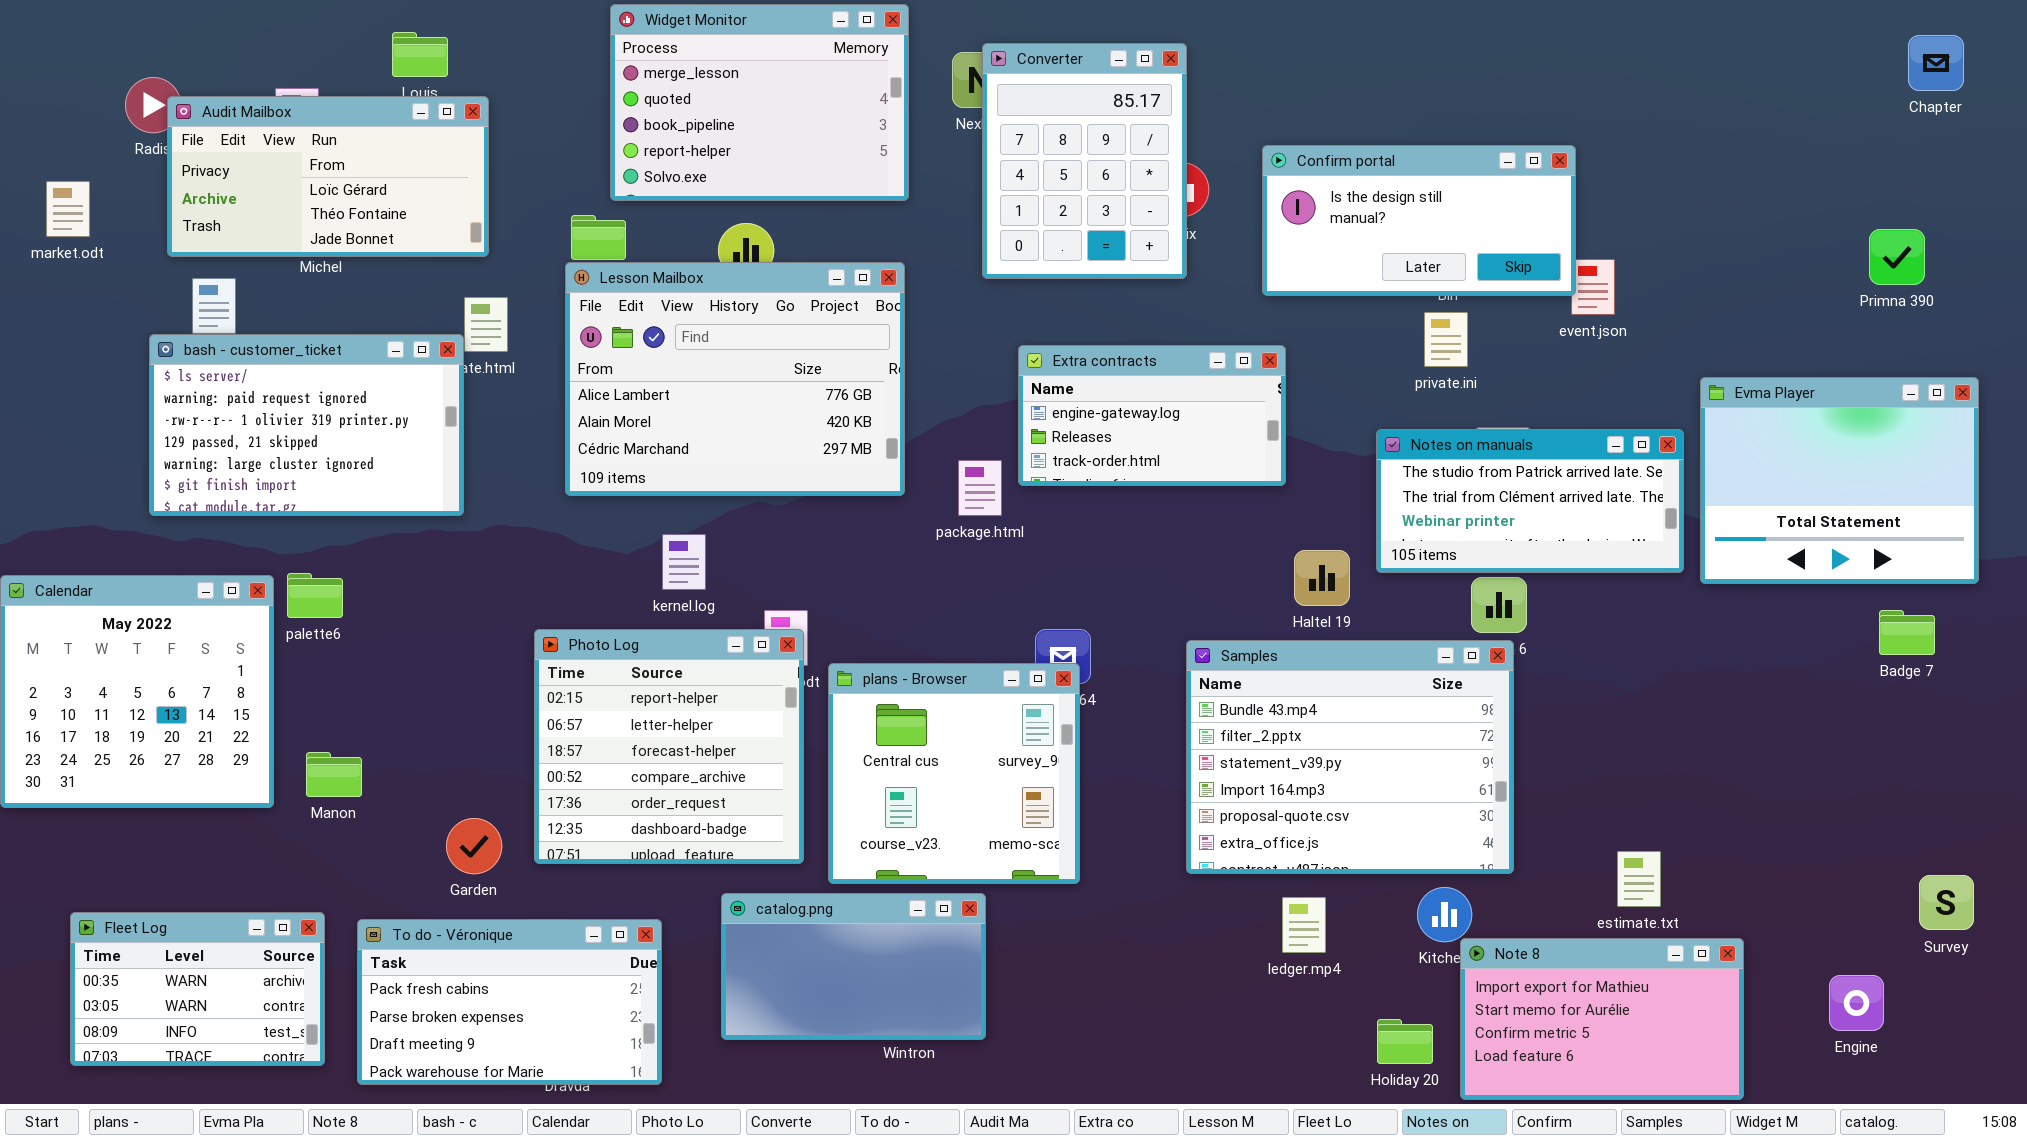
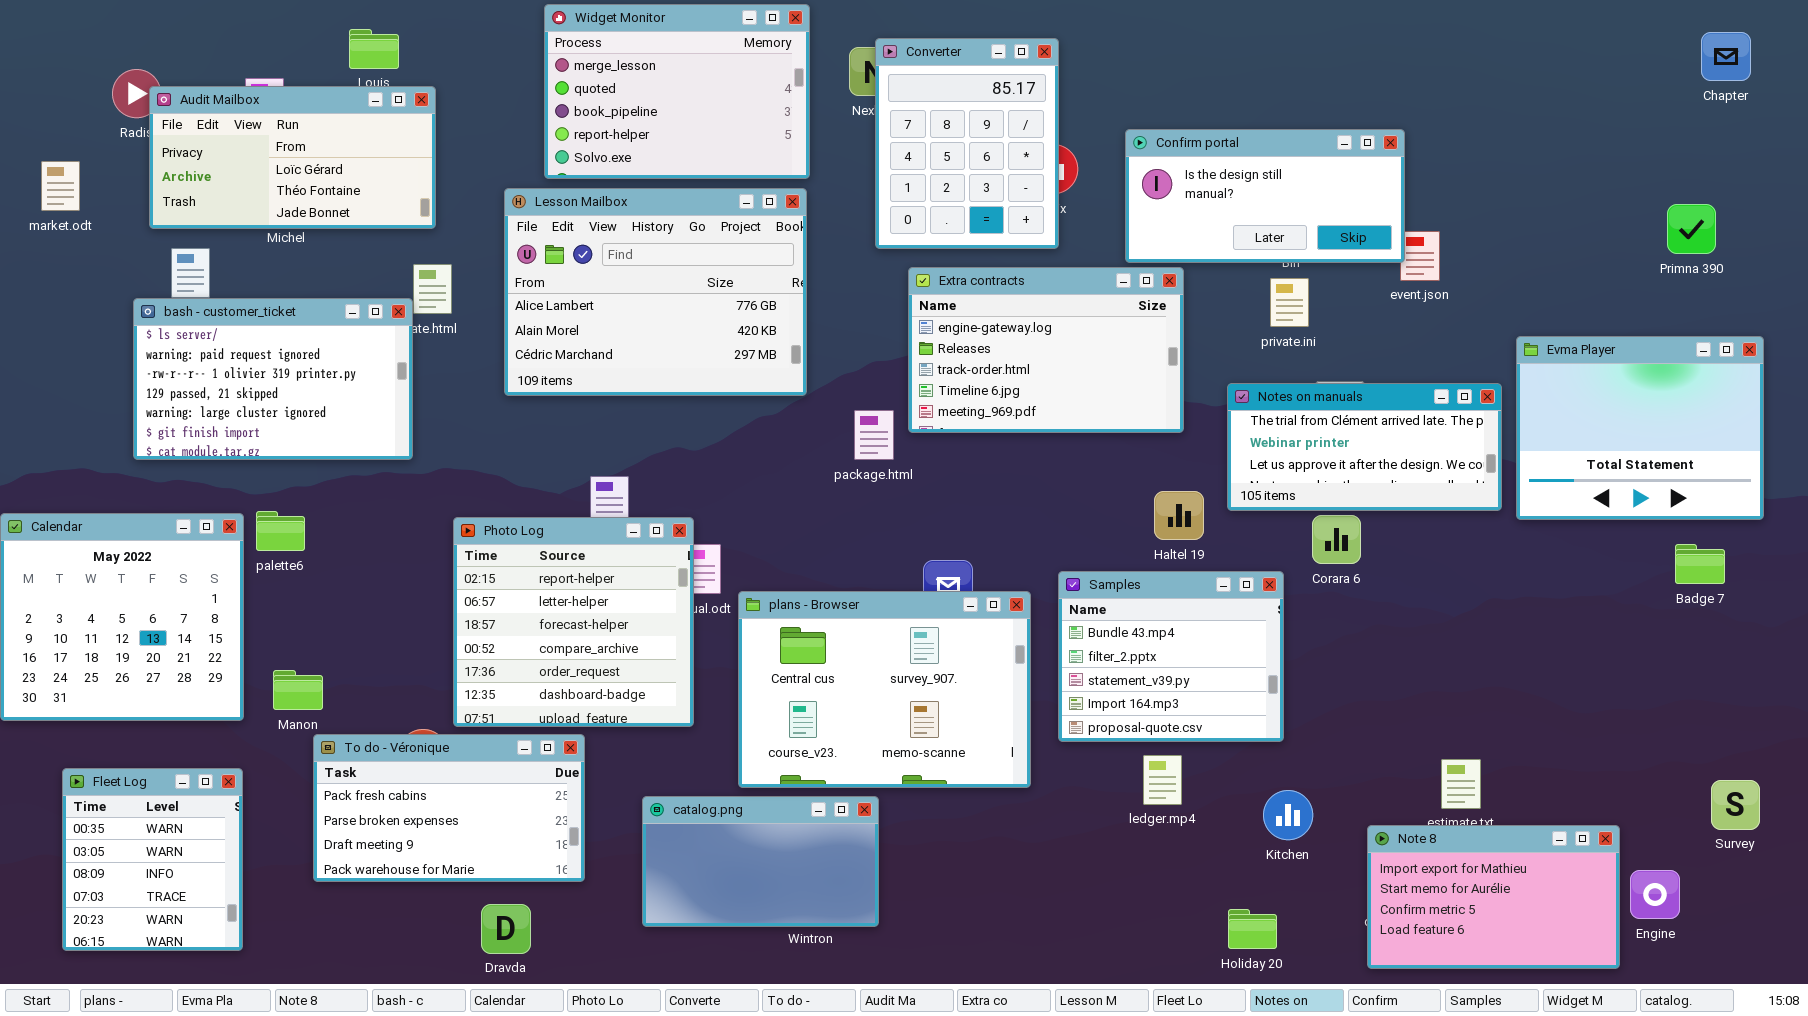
Lesson Mailbox: [565,262,905,496] -> [504,188,807,396], moved
Extra contracts: [1018,345,1286,486] -> [908,267,1184,433], resized
Notes on manuals: [1376,429,1684,573] -> [1227,383,1502,511], scrolled down 1 row
Photo Log: [534,629,804,864] -> [453,517,694,727], moved
Samples: [1186,640,1514,874] -> [1058,571,1284,742], resized
plans - Browser: [828,663,1080,884] -> [738,591,1031,788], resized
ledger.mp4: [1282,897,1326,953] -> [1143,755,1182,805], moved
Fleet Log: [70,912,325,1066] -> [62,768,243,951], resized
To do - Véronique: [357,919,662,1085] -> [313,734,585,882], moved
Note 8: [1460,938,1744,1100] -> [1367,825,1620,969], moved

